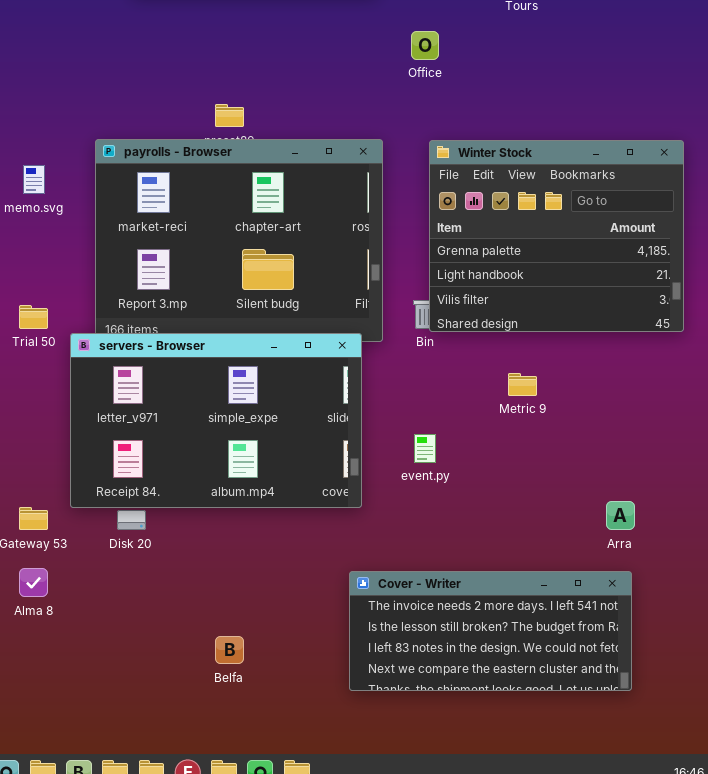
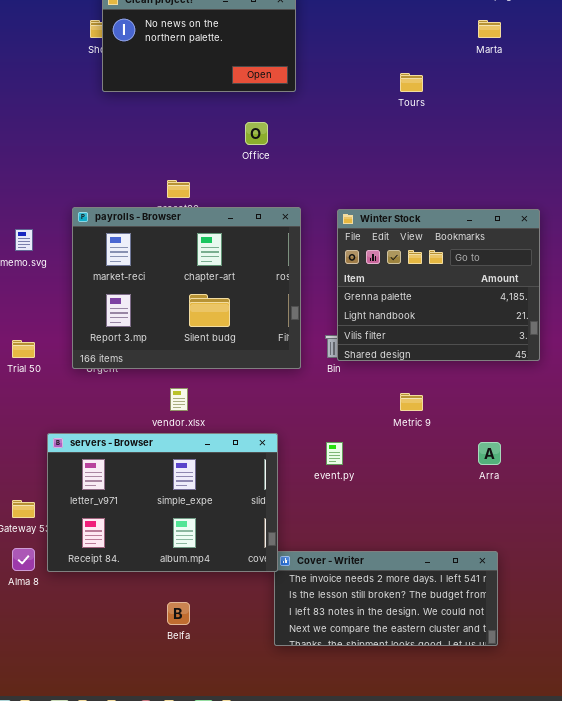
Office: [411,31,439,60] -> [245,122,268,145], moved
servers - Browser: [70,333,362,508] -> [47,433,278,572], moved
Arra: [606,501,635,530] -> [478,442,501,465], moved

